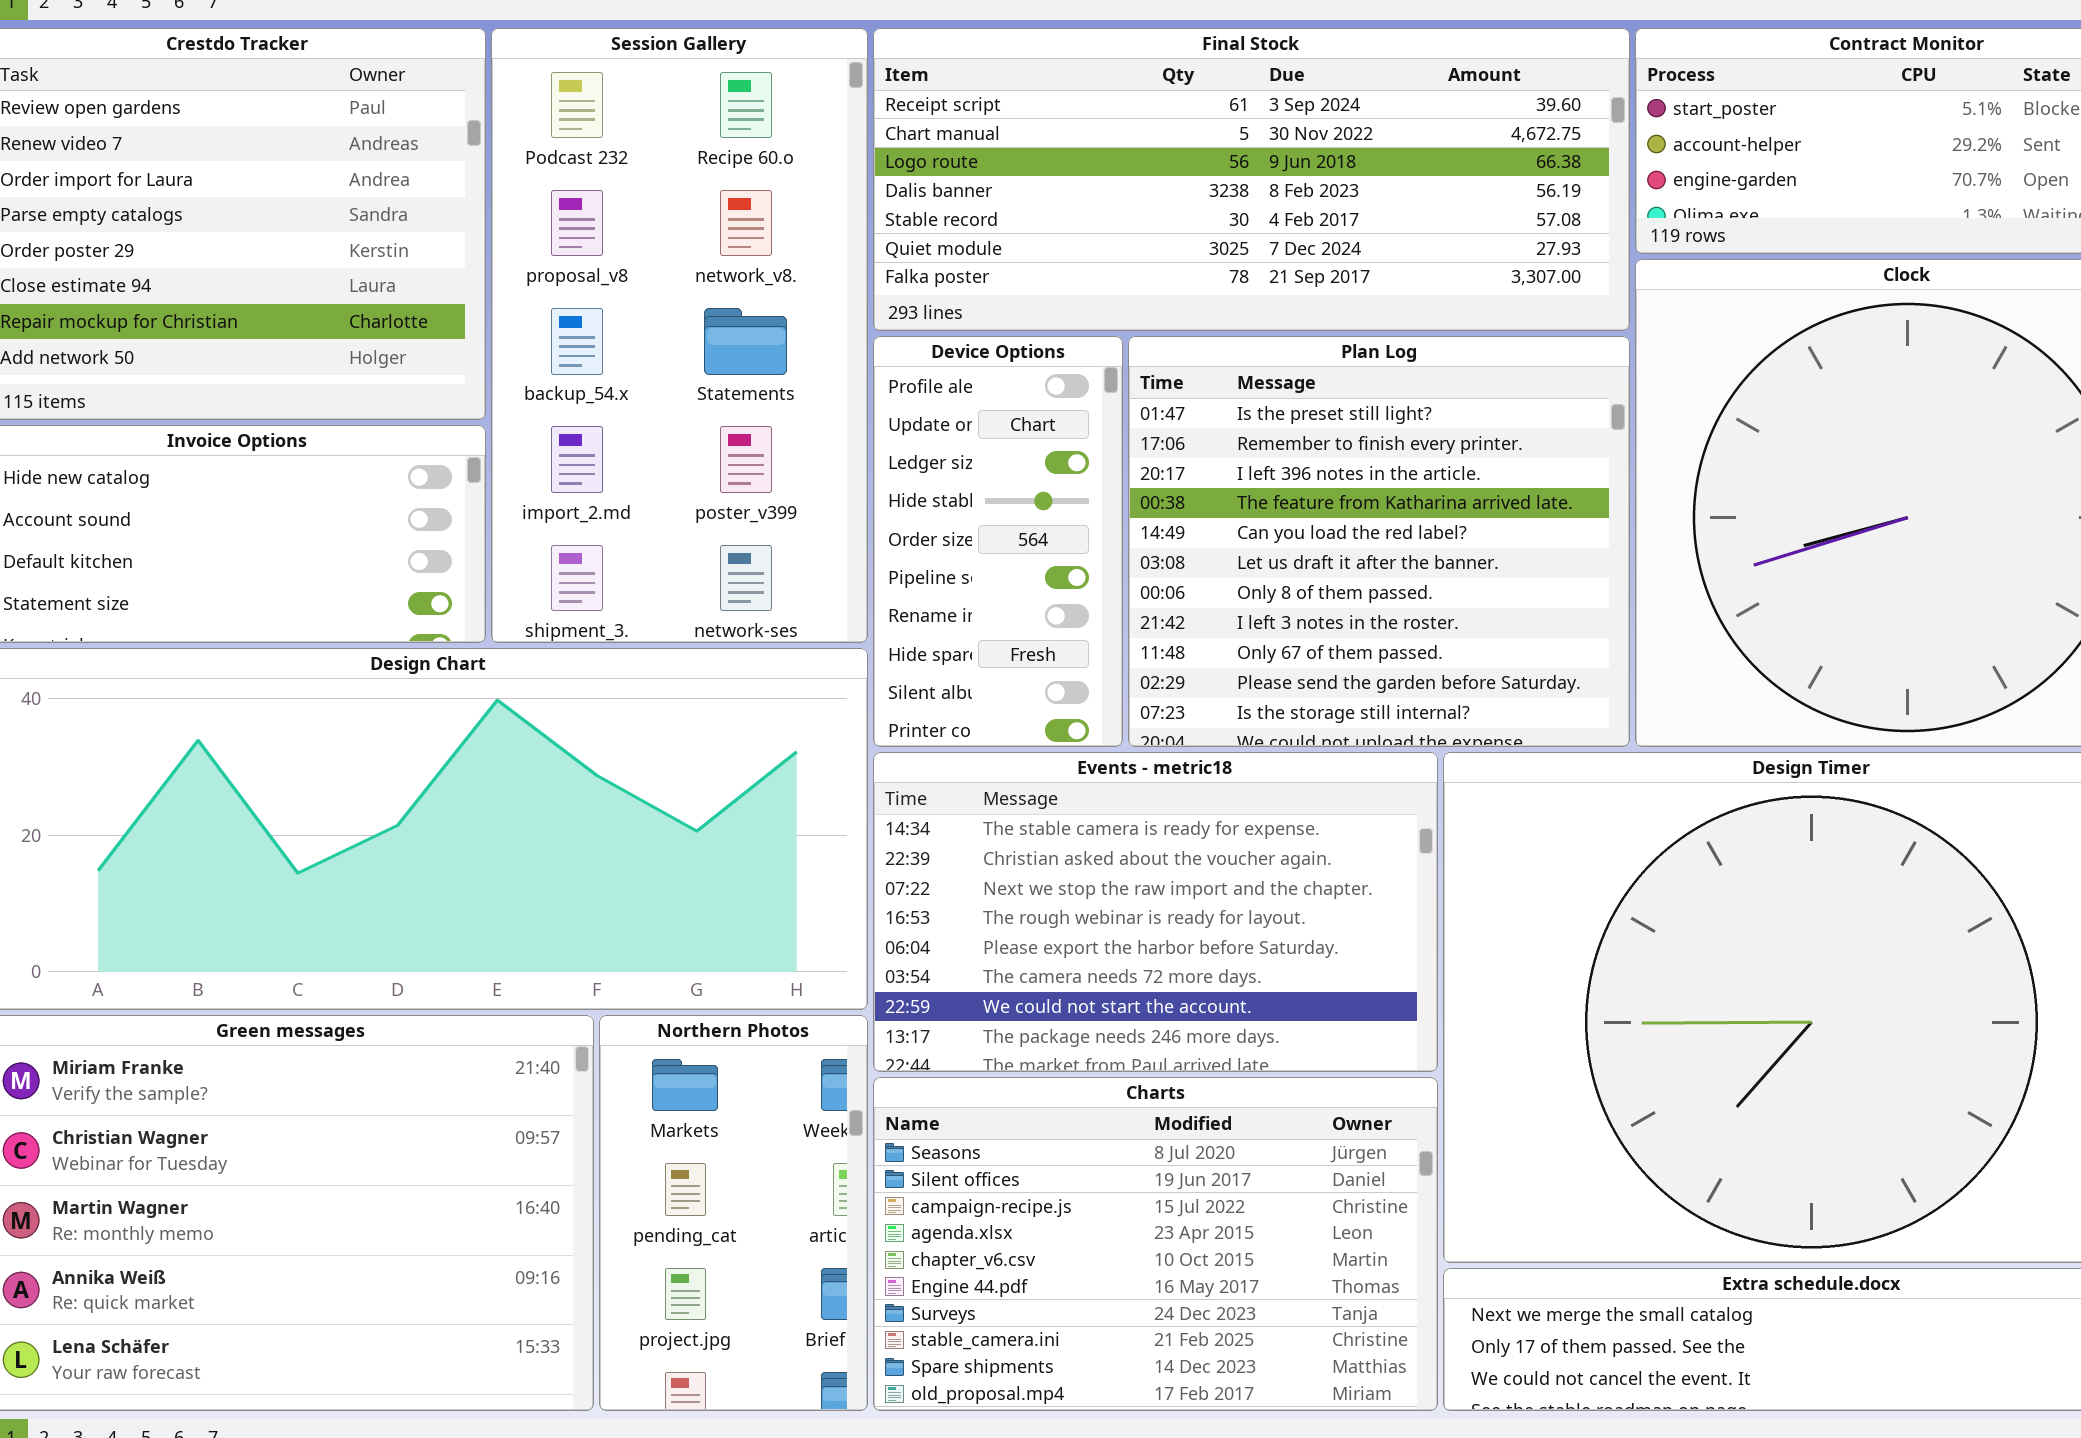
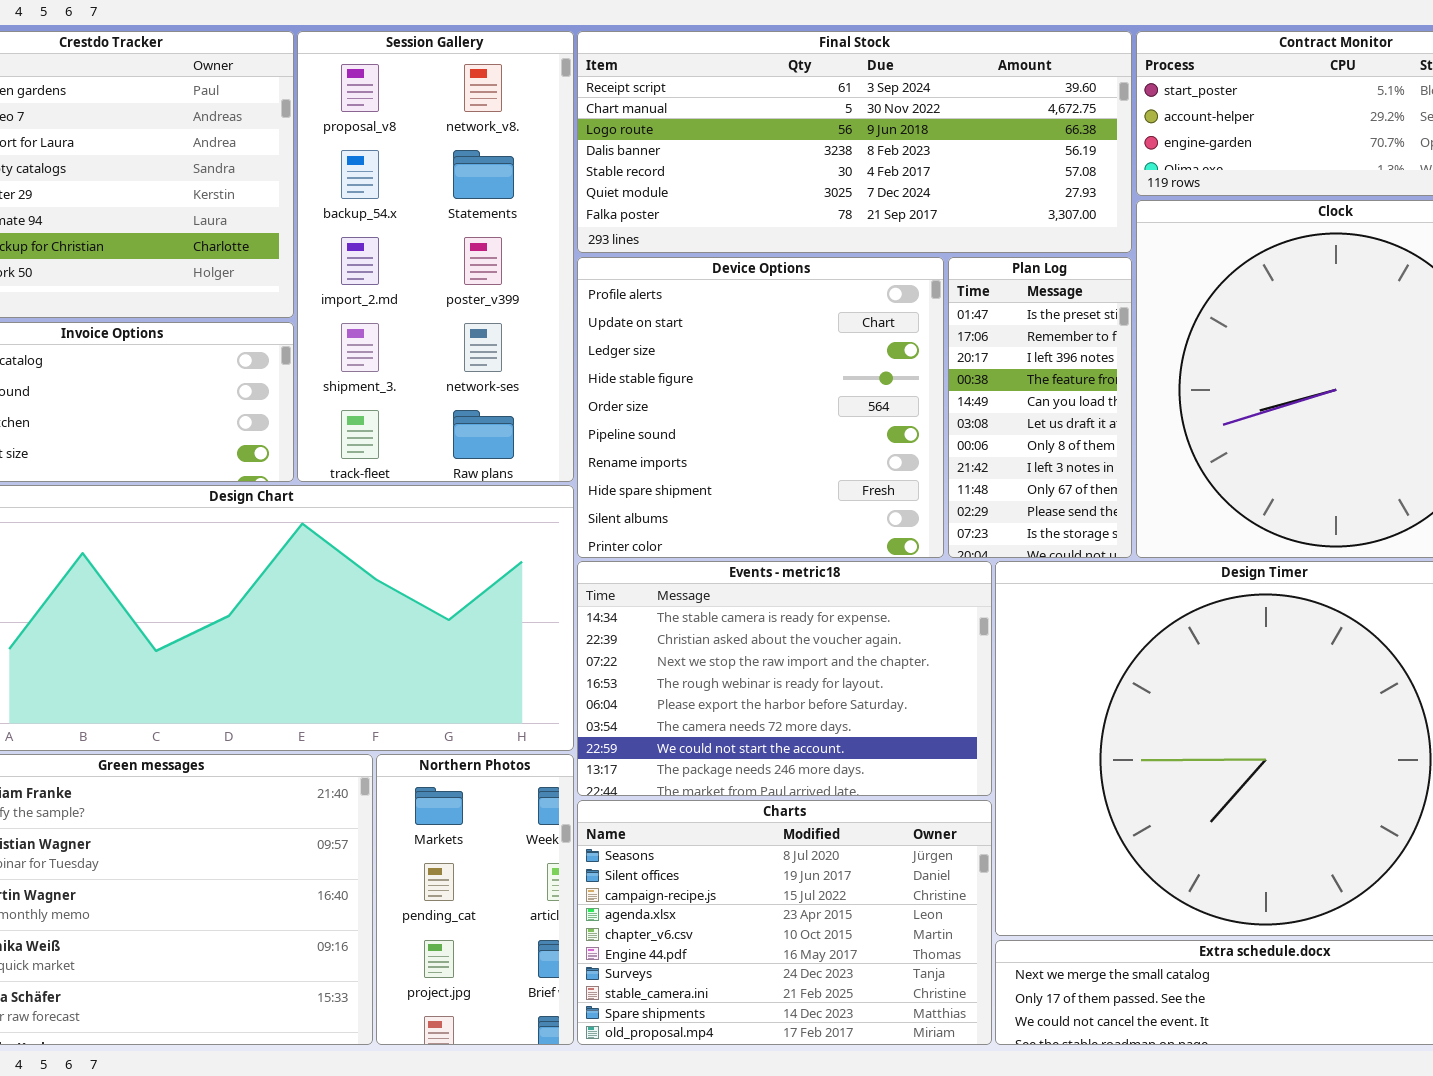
Session Gallery: [491,28,868,643] -> [297,31,574,482], scrolled down 1 row
Device Options: [873,336,1123,747] -> [577,257,944,558], resized
Plan Log: [1128,336,1630,747] -> [948,257,1132,558], resized

